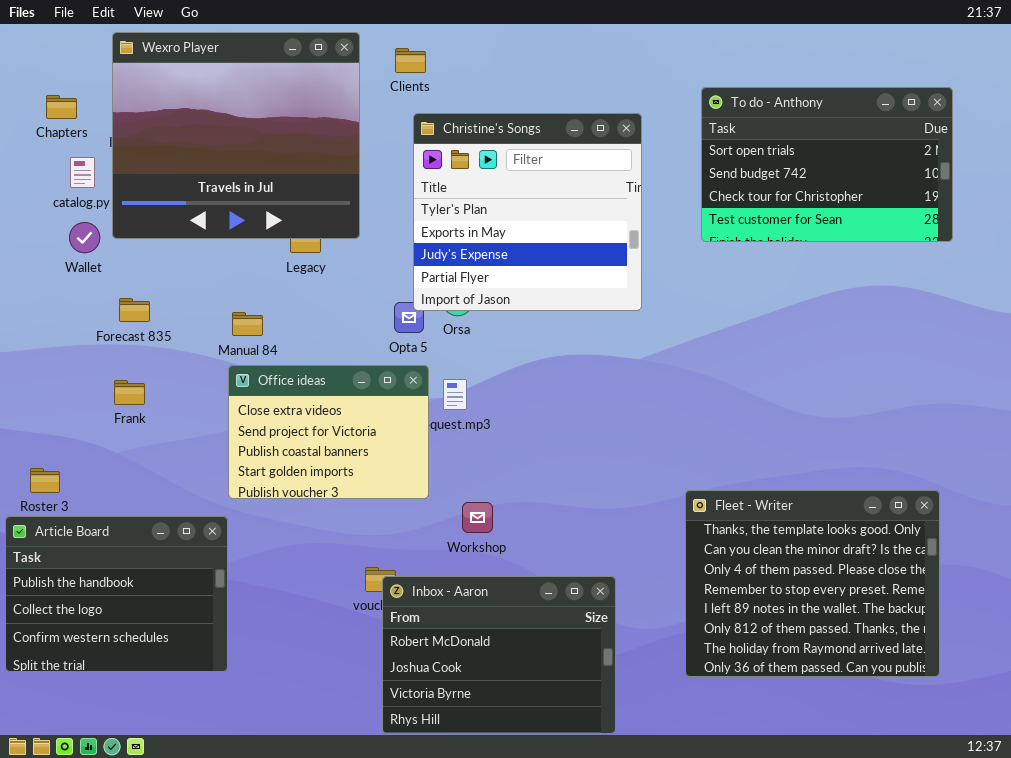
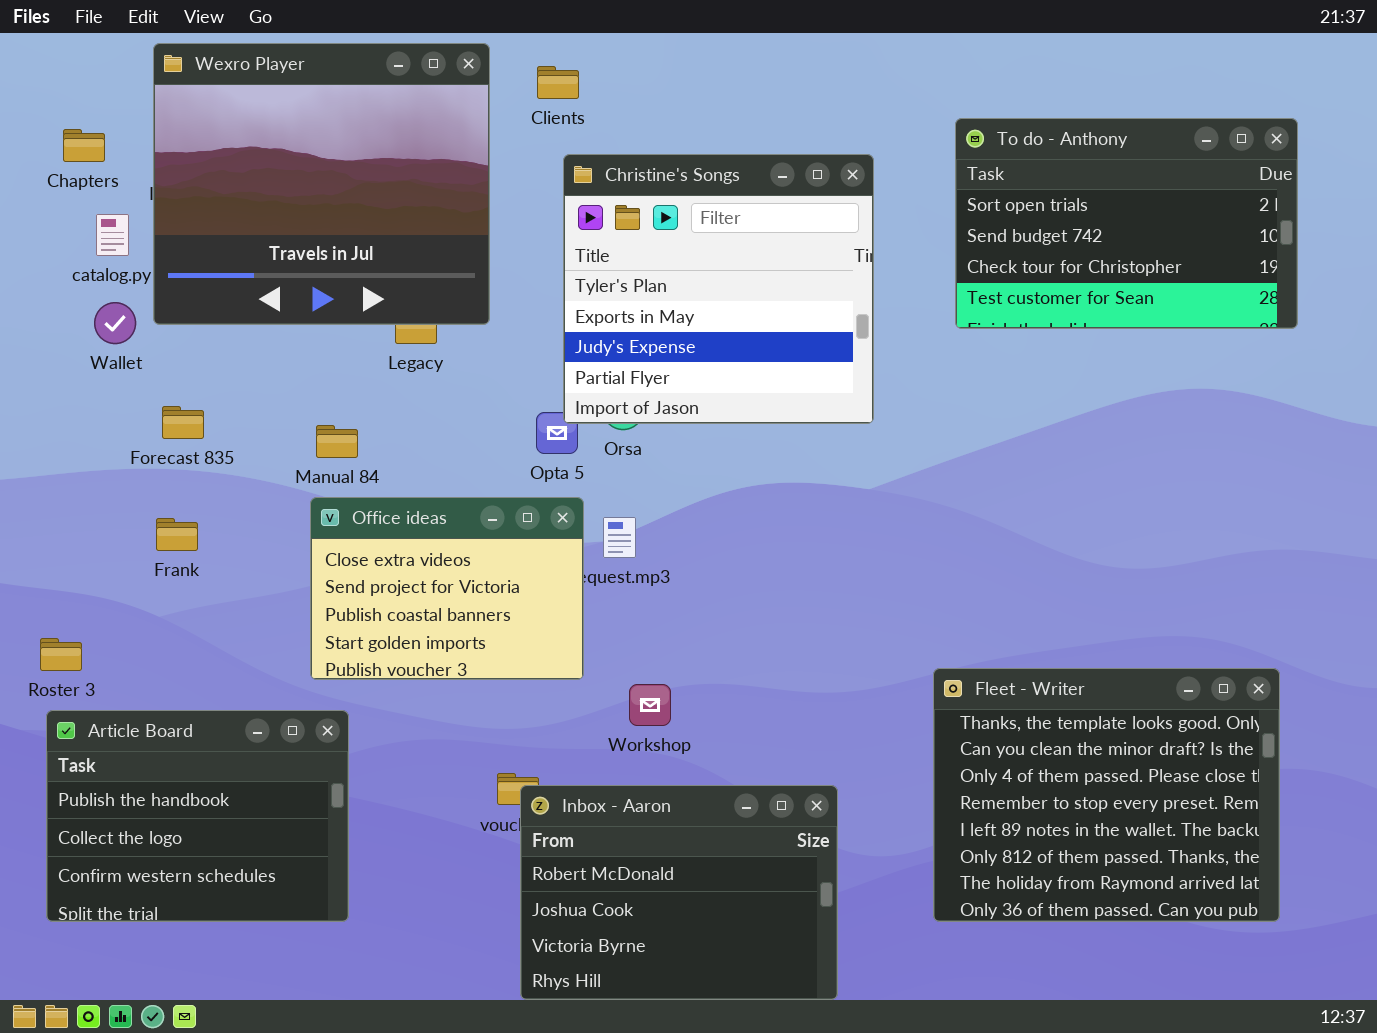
Article Board: [5,516,228,672] -> [46,710,349,922], moved

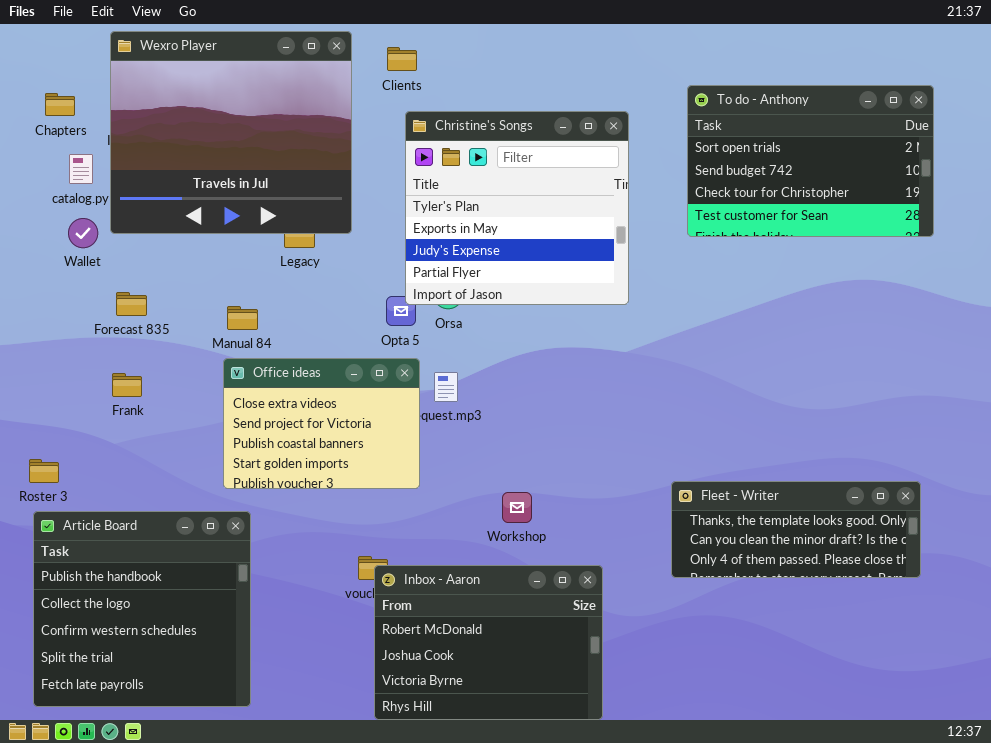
Fleet - Writer: [933,668,1280,922] -> [671,481,921,578], resized
Workshop: [629,684,671,726] -> [502,492,532,523], moved
Article Board: [46,710,349,922] -> [33,511,251,707], resized

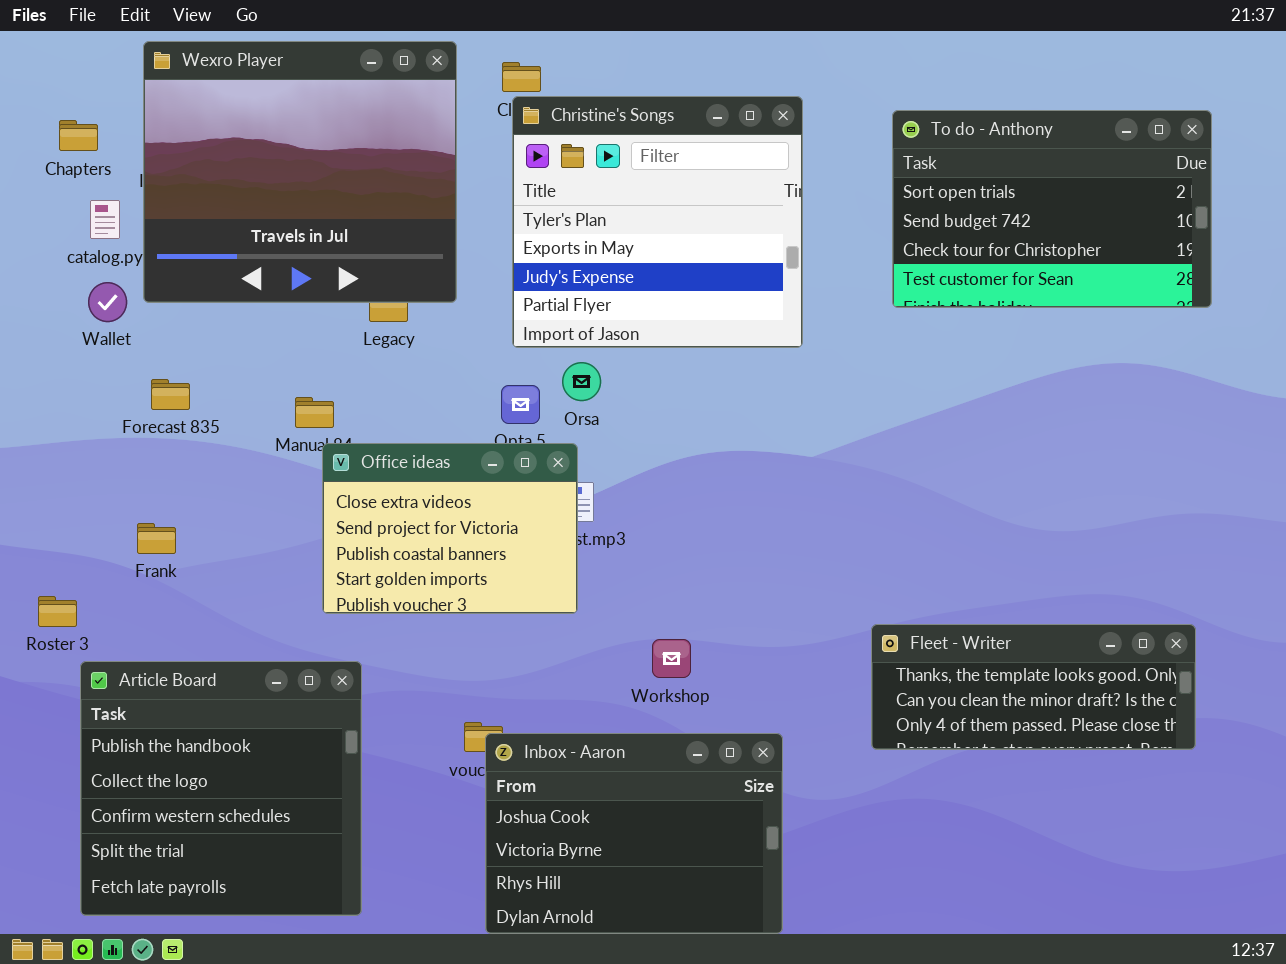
Christine's Songs: [405,111,629,305] -> [512,96,803,348], moved
Office ideas: [223,358,420,489] -> [322,443,578,614], moved
Frank: [112,373,142,397] -> [137,523,176,554], moved
Article Board: [33,511,251,707] -> [80,661,362,916], moved
Inbox - Aaron: [374,565,603,720] -> [485,733,783,934], scrolled down 1 row

